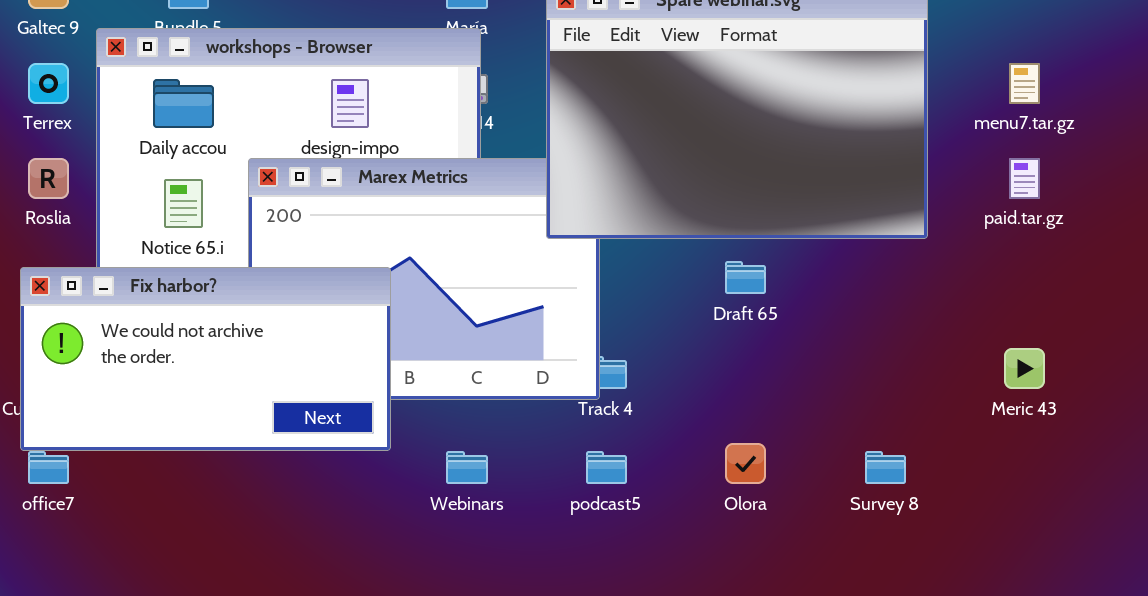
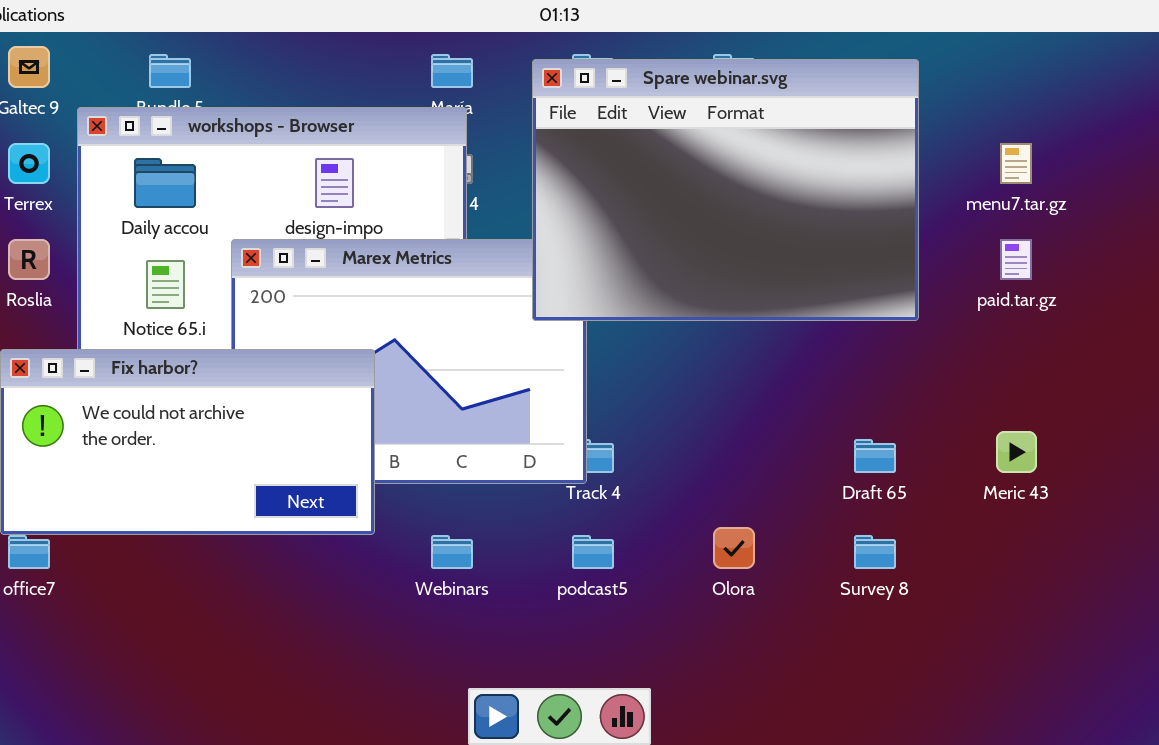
Draft 65: [725,261,766,294] -> [854,439,896,473], moved

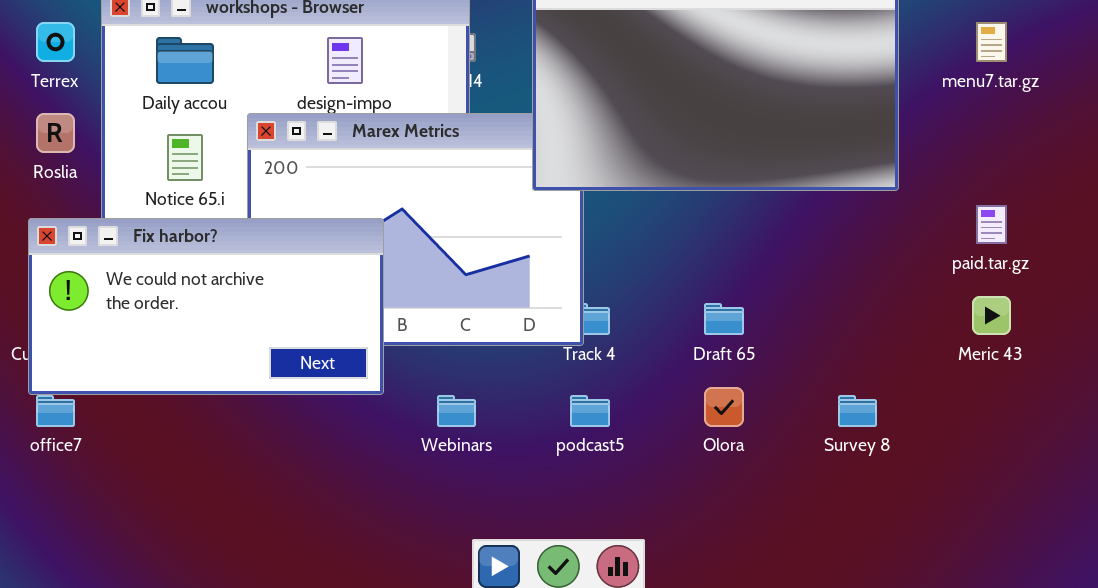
paid.tar.gz: [1000,239,1032,280] -> [976,205,1007,244], moved
Draft 65: [854,439,896,473] -> [704,303,744,335], moved

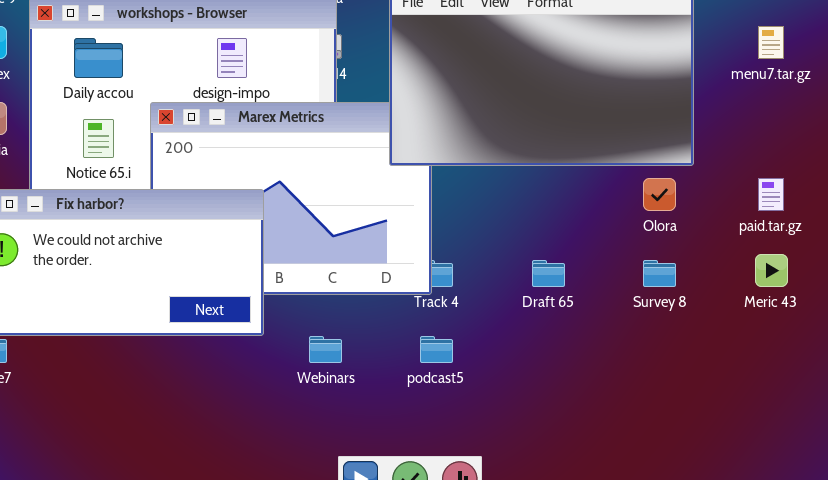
Olora: [704,387,744,427] -> [643,178,676,211], moved
Survey 8: [838,395,877,427] -> [643,260,676,287], moved

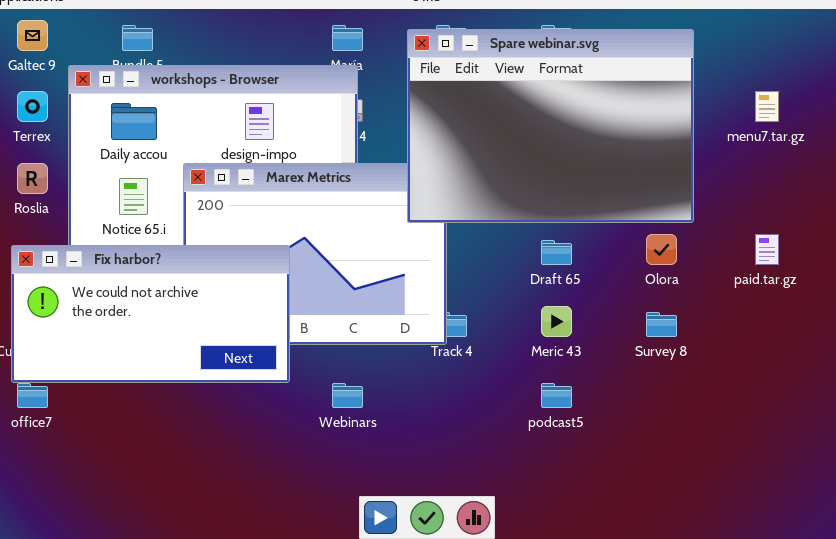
Meric 43: [755,254,788,287] -> [541,306,572,337], moved
Draft 65: [532,260,565,287] -> [541,240,572,265], moved
podcast5: [420,336,453,363] -> [541,383,572,408], moved

